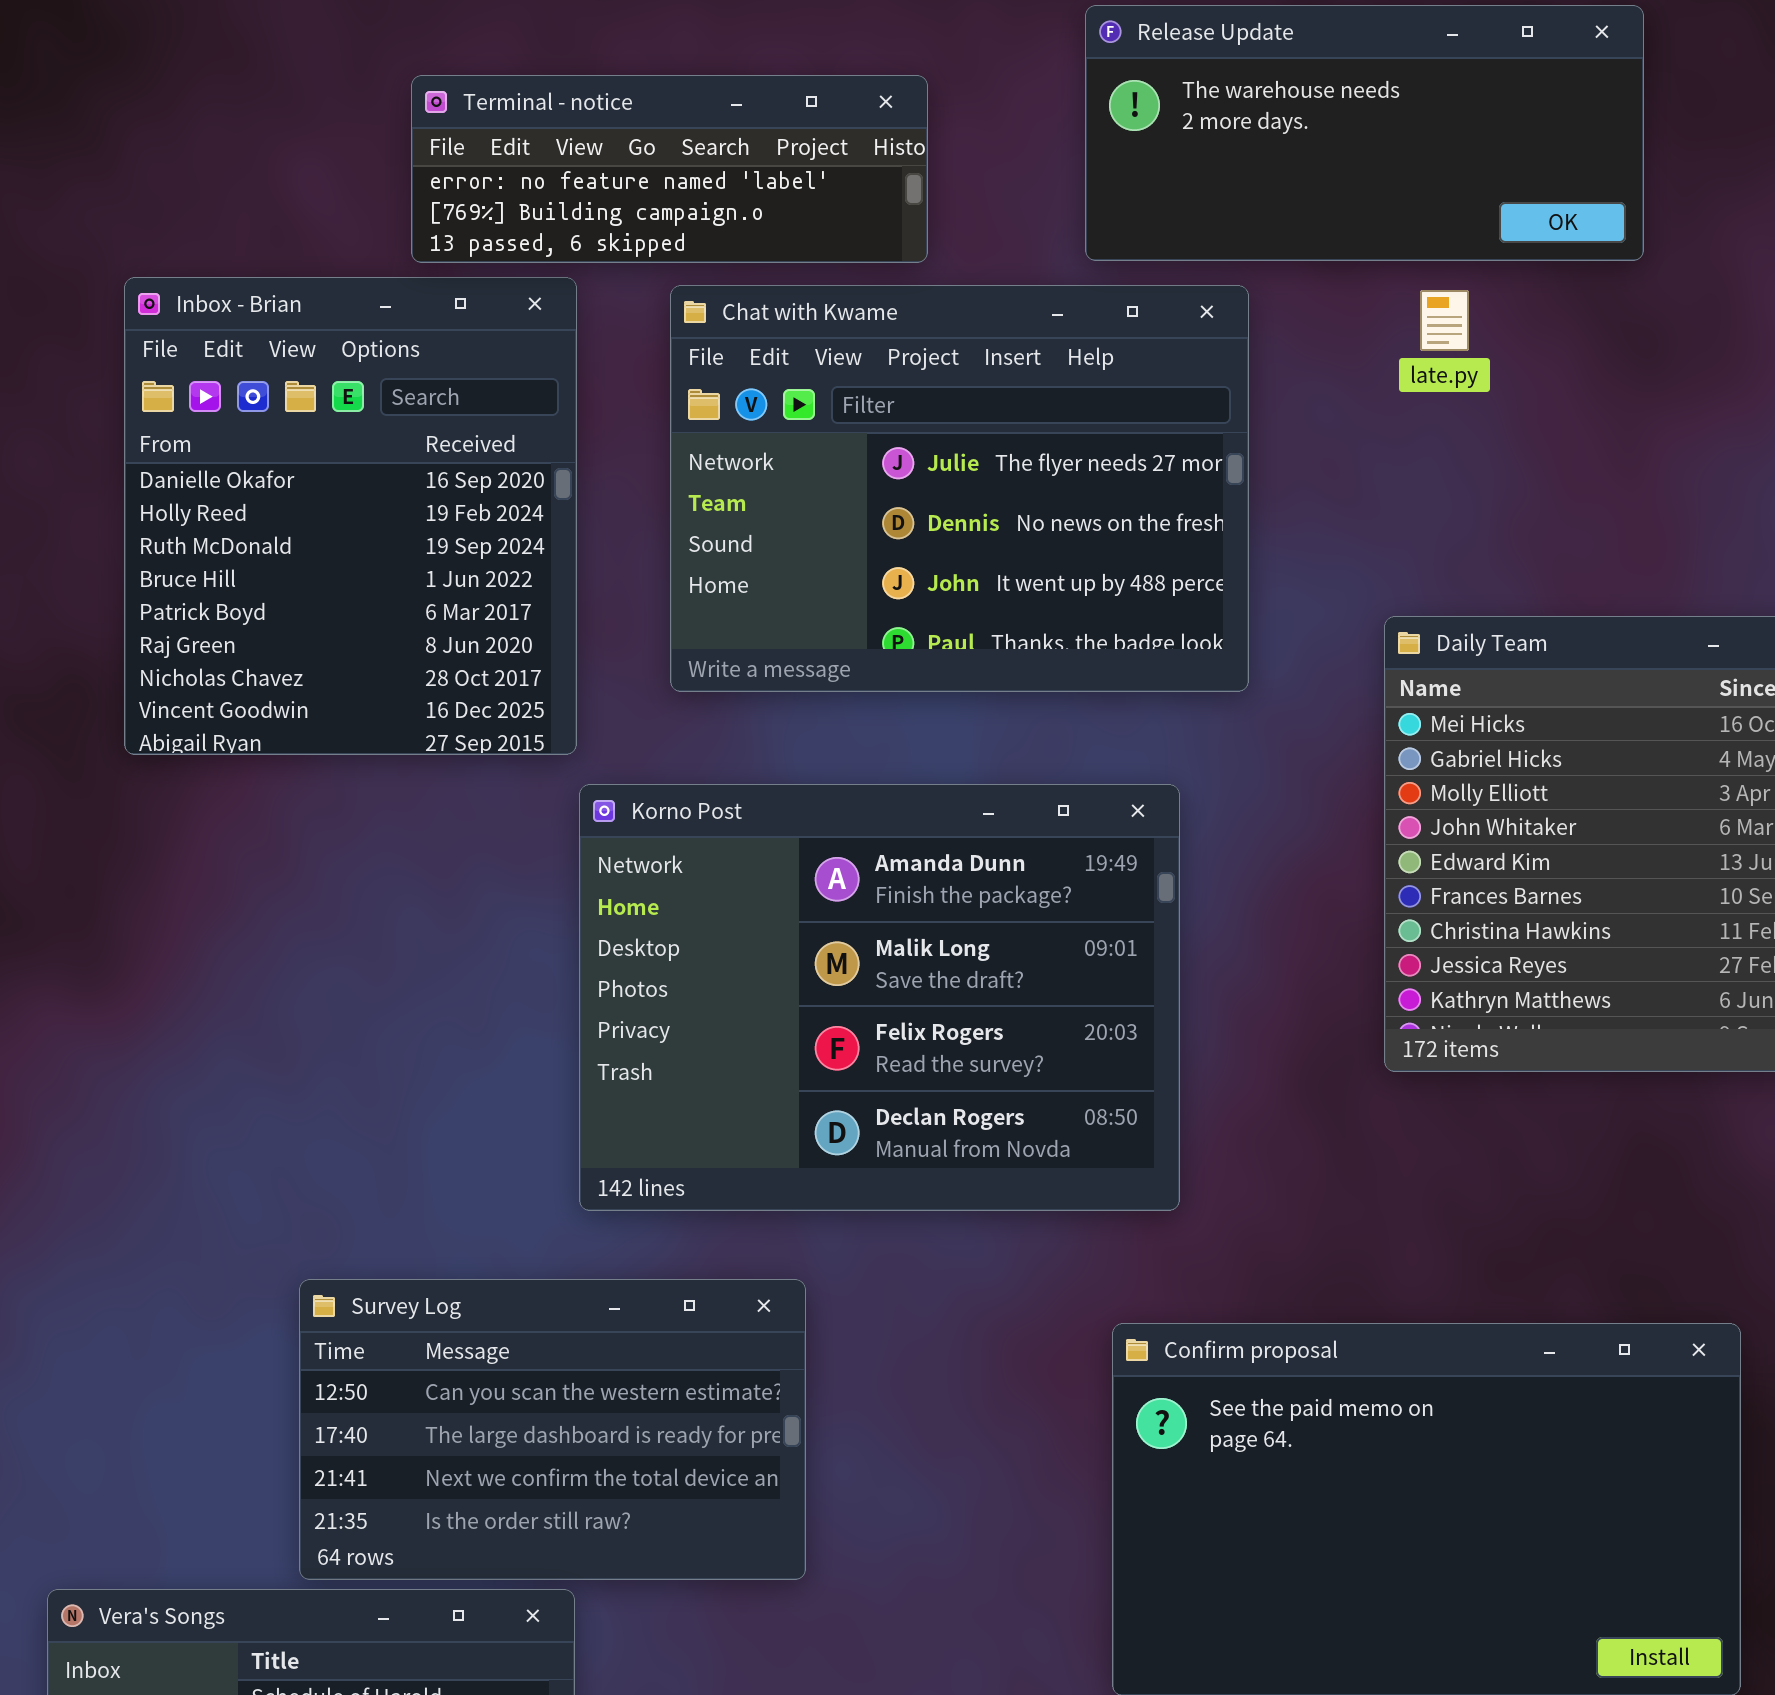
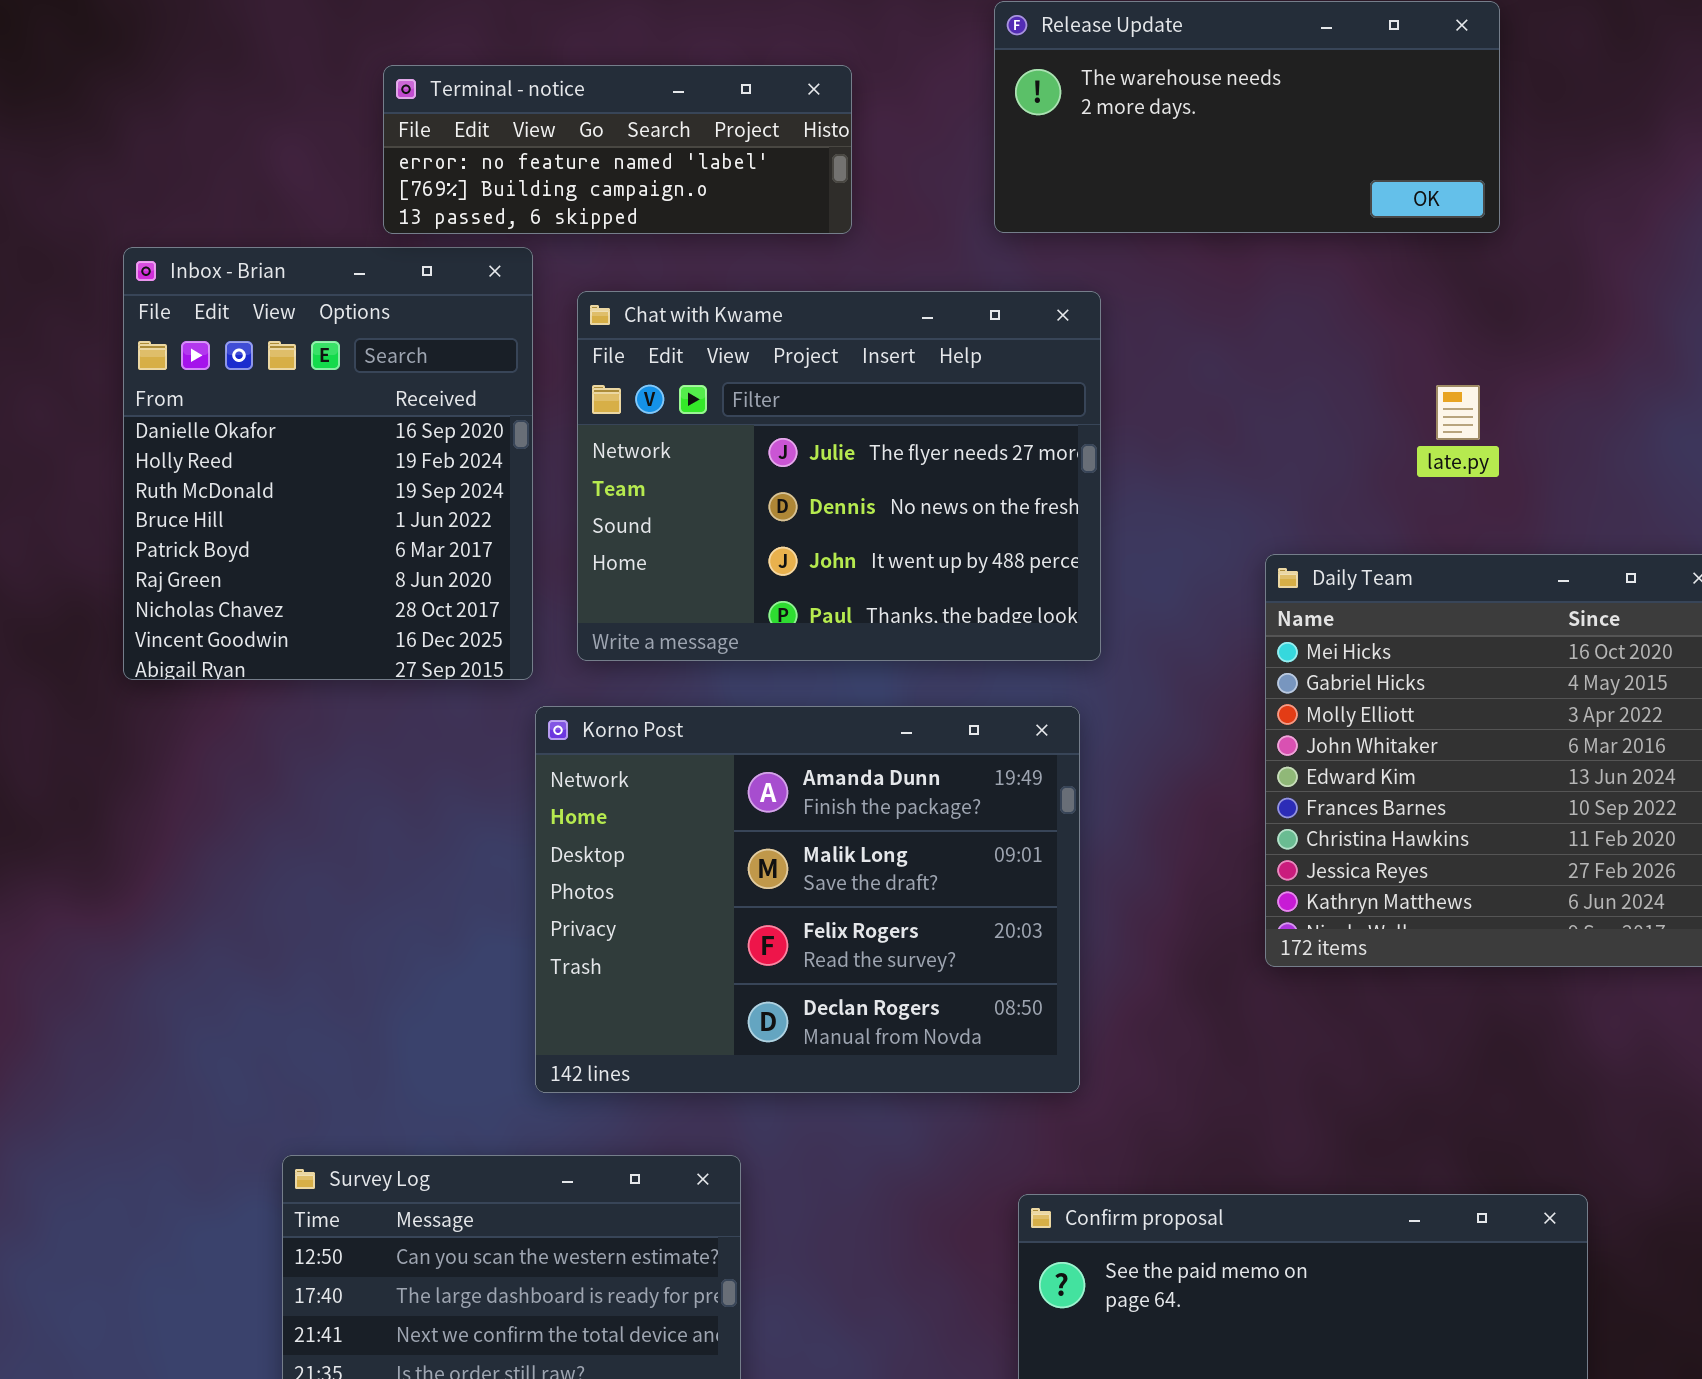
Chat with Kwame: [670,285,1249,692] -> [577,291,1101,661], moved
late.py: [1420,290,1469,351] -> [1436,385,1480,440], moved

